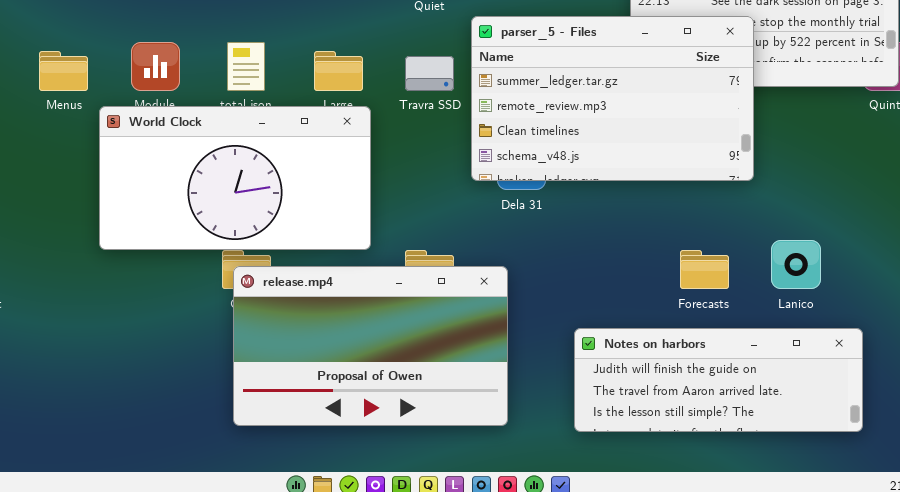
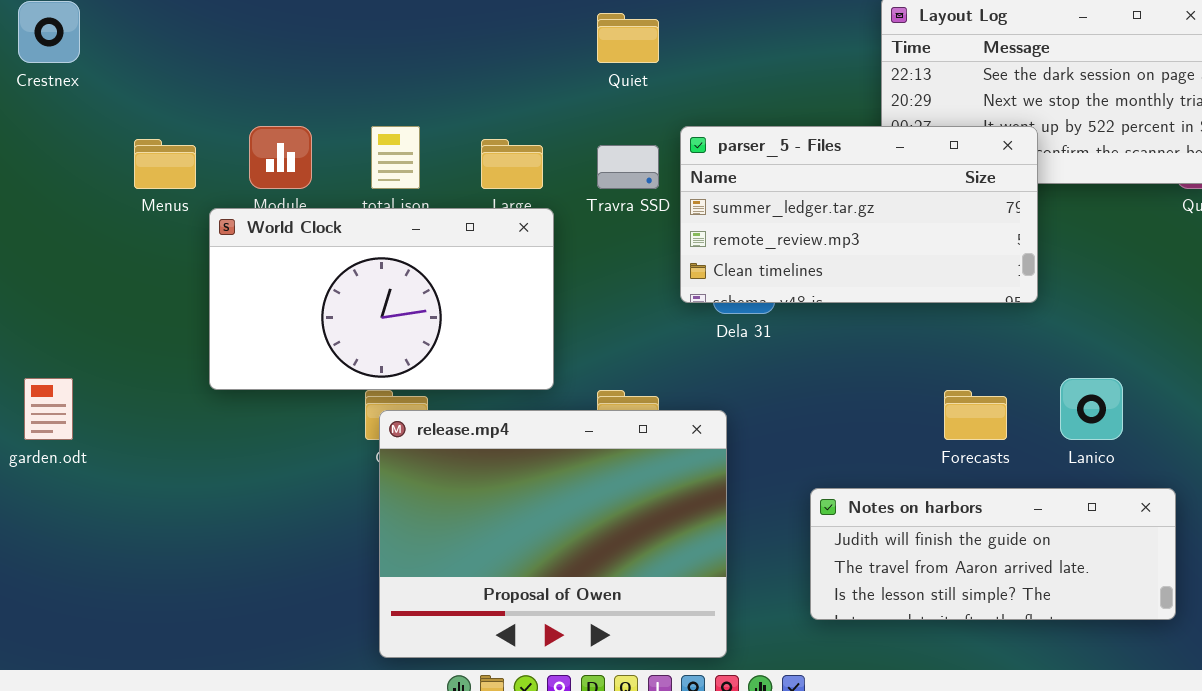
parser_5 - Files: [471,16,754,181] -> [680,126,1038,303], resized
release.mp4: [233,266,508,426] -> [379,410,727,658], resized

